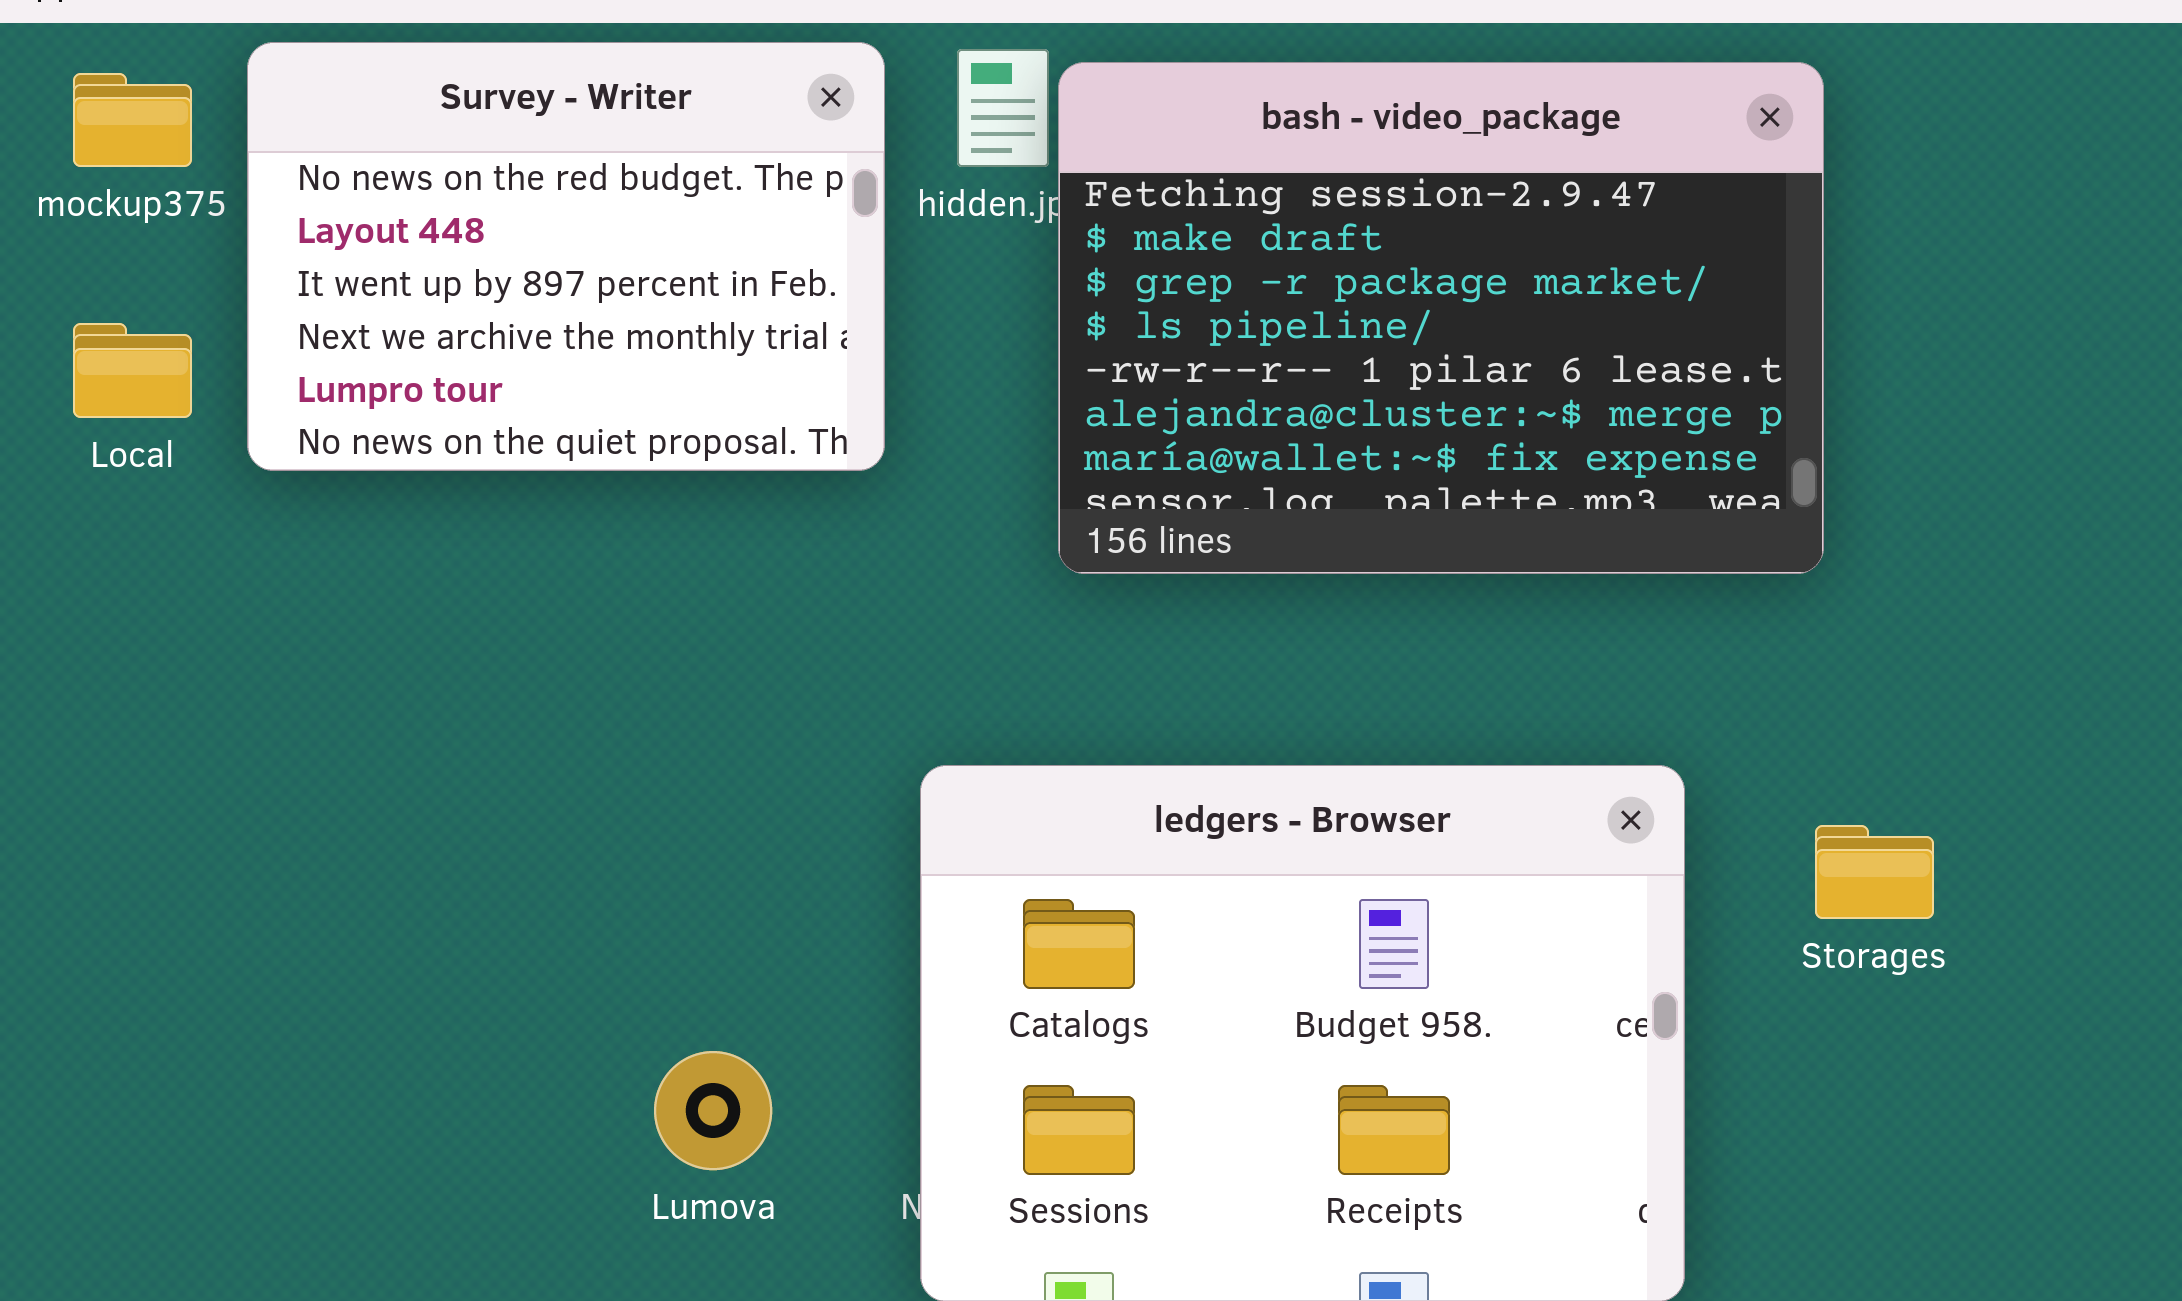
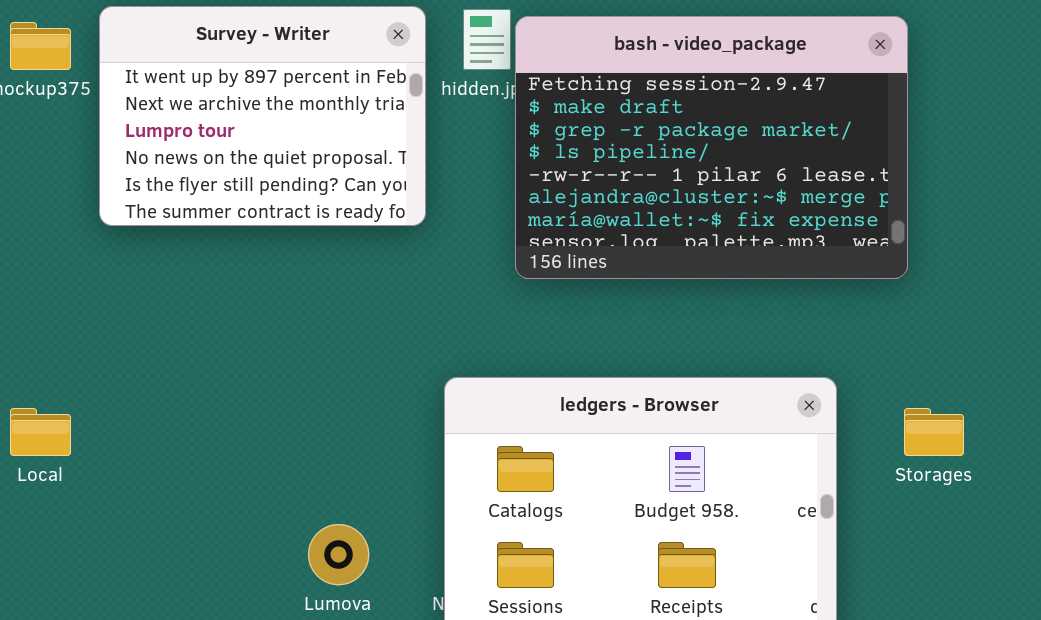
Survey - Writer: [247,42,885,471] -> [99,6,426,226], scrolled down 2 rows
Local: [73,323,192,418] -> [10,408,71,456], moved

